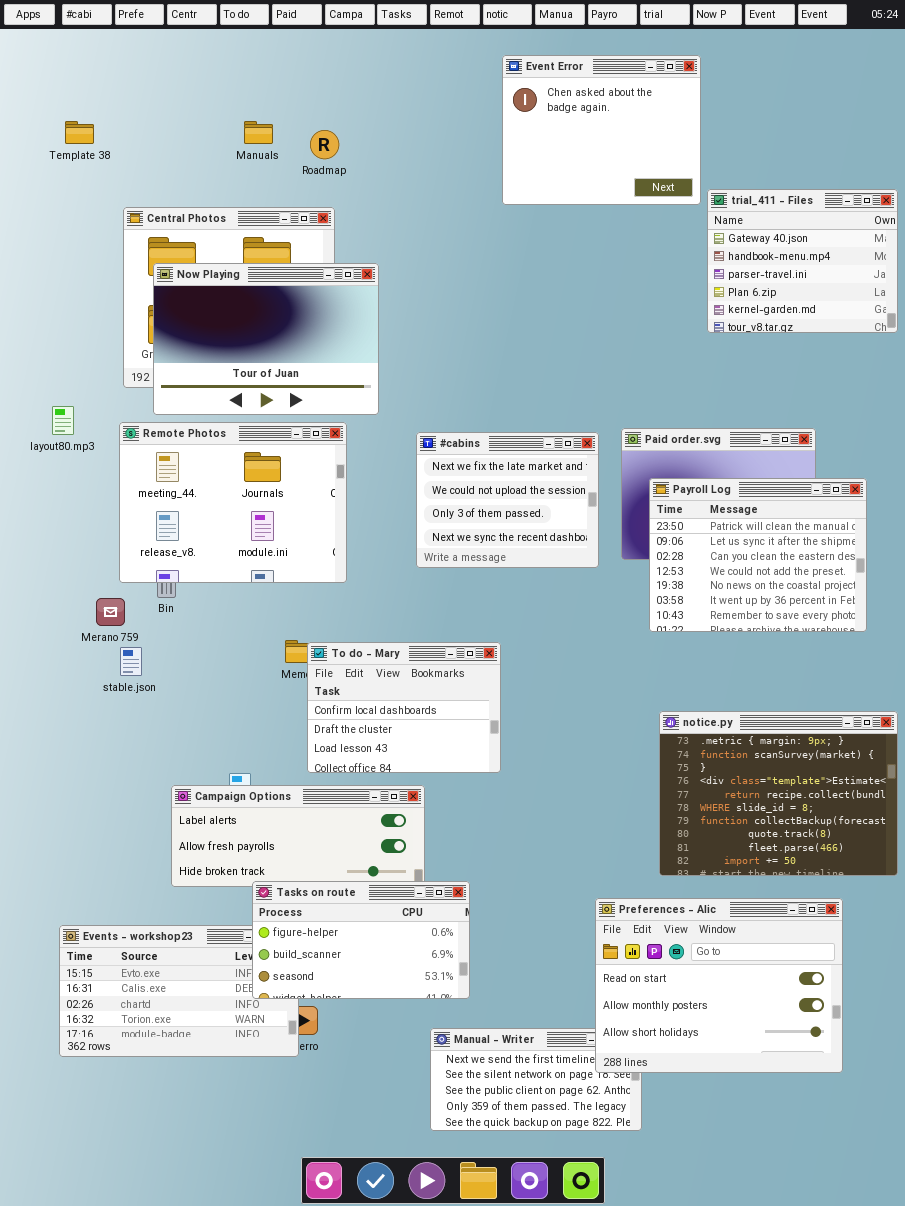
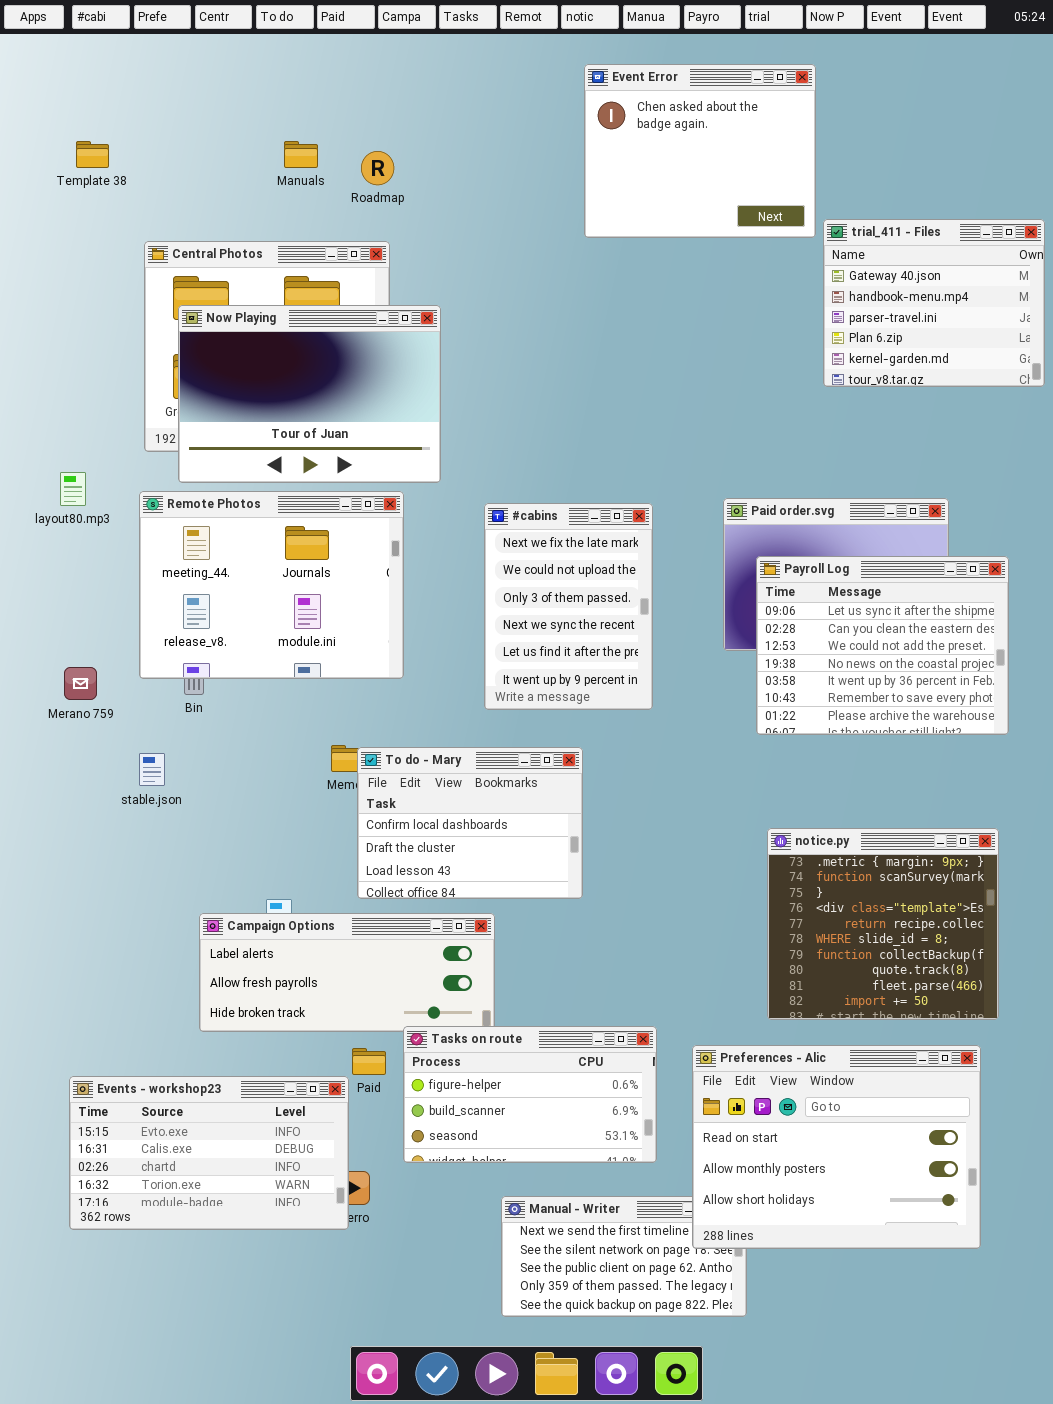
#cabins: [416,432,599,568] -> [484,503,653,710], resized
Payroll Log: [649,478,867,632] -> [756,556,1009,735], scrolled down 1 row
Merano 759: [96,598,125,626] -> [64,667,97,700], moved
notice.py: [659,711,898,876] -> [767,828,999,1020], resized
Tasks on route: [252,881,470,999] -> [403,1026,657,1163], moved

